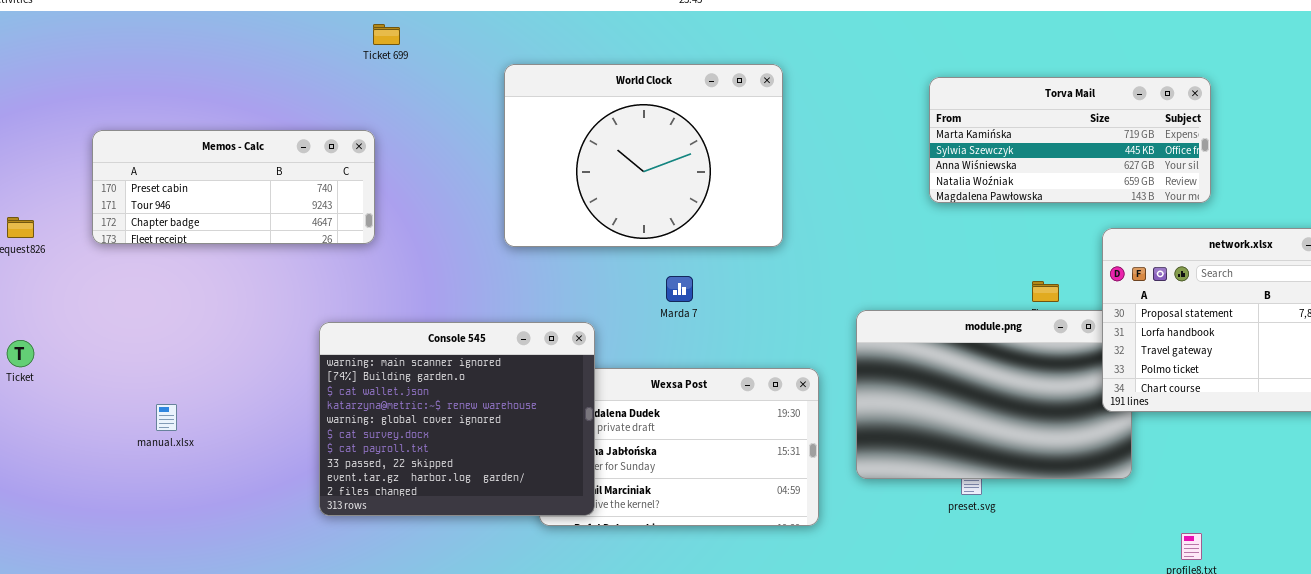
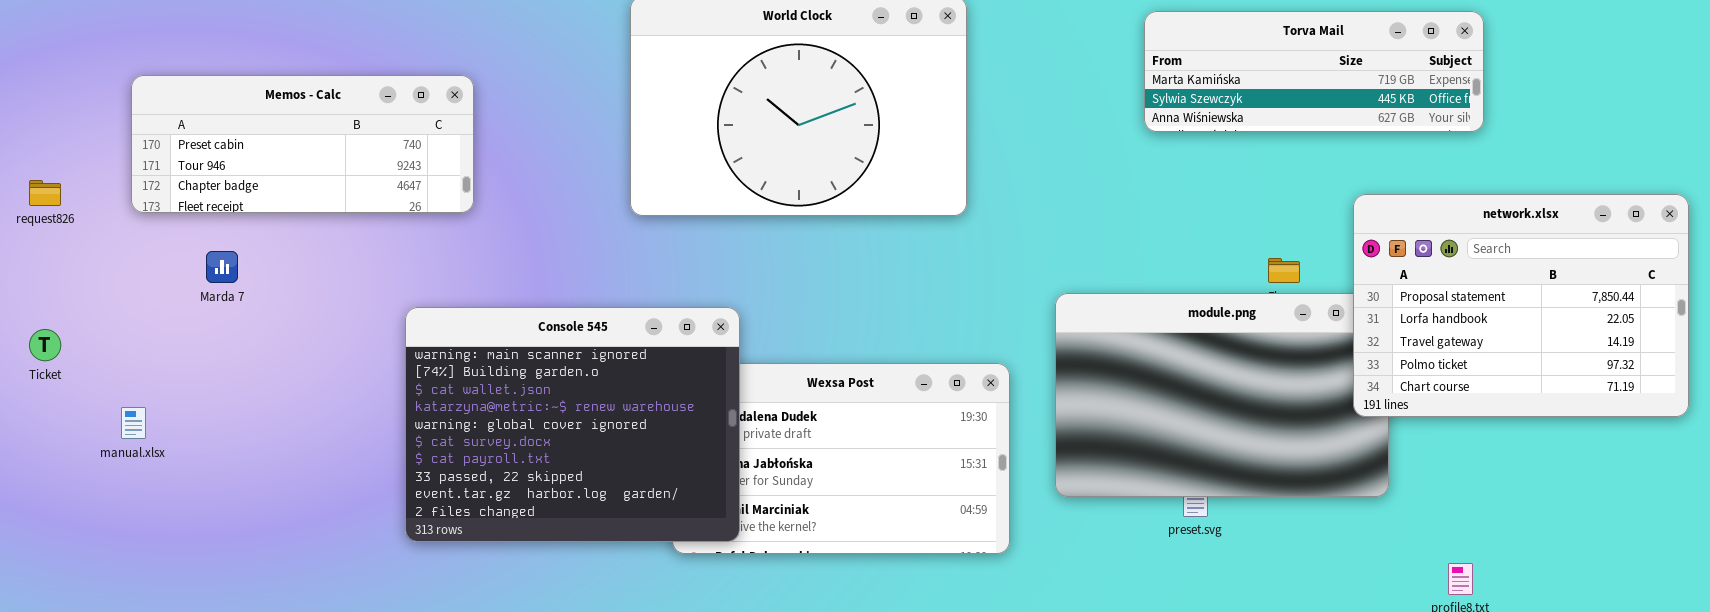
Torva Mail: [929,77,1211,203] -> [1144,11,1484,132], resized
Marda 7: [666,276,693,302] -> [206,251,238,283], moved
manual.xlsx: [156,404,177,431] -> [121,407,146,439], moved

